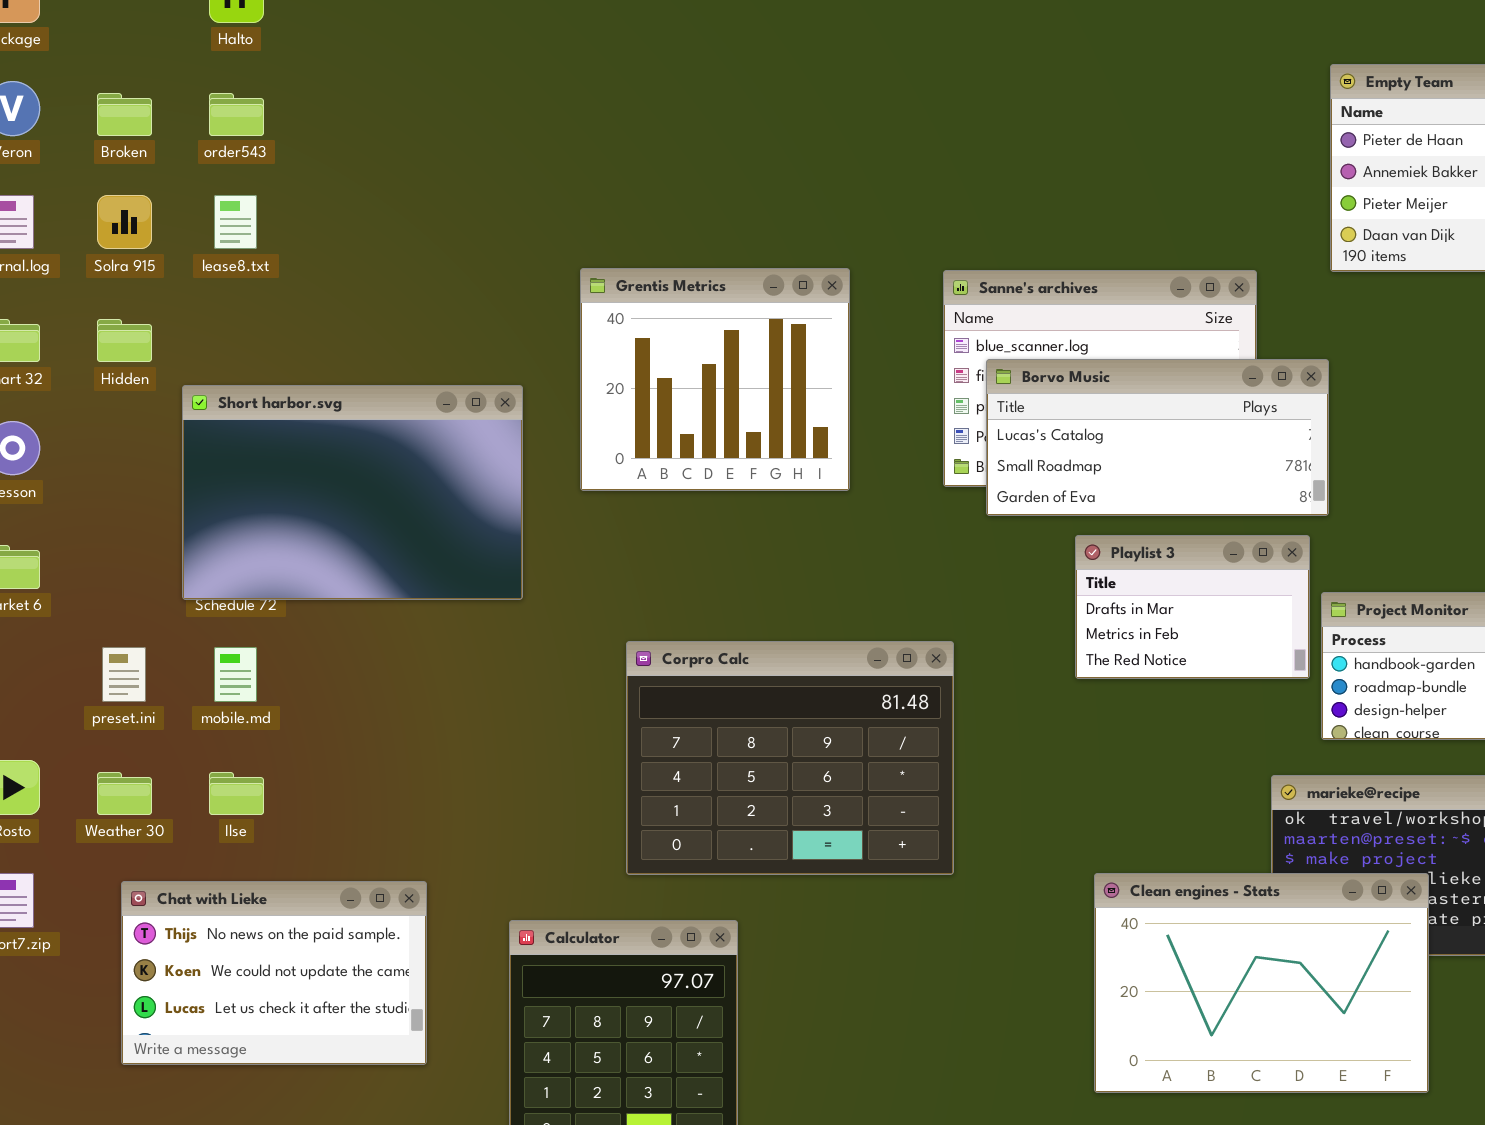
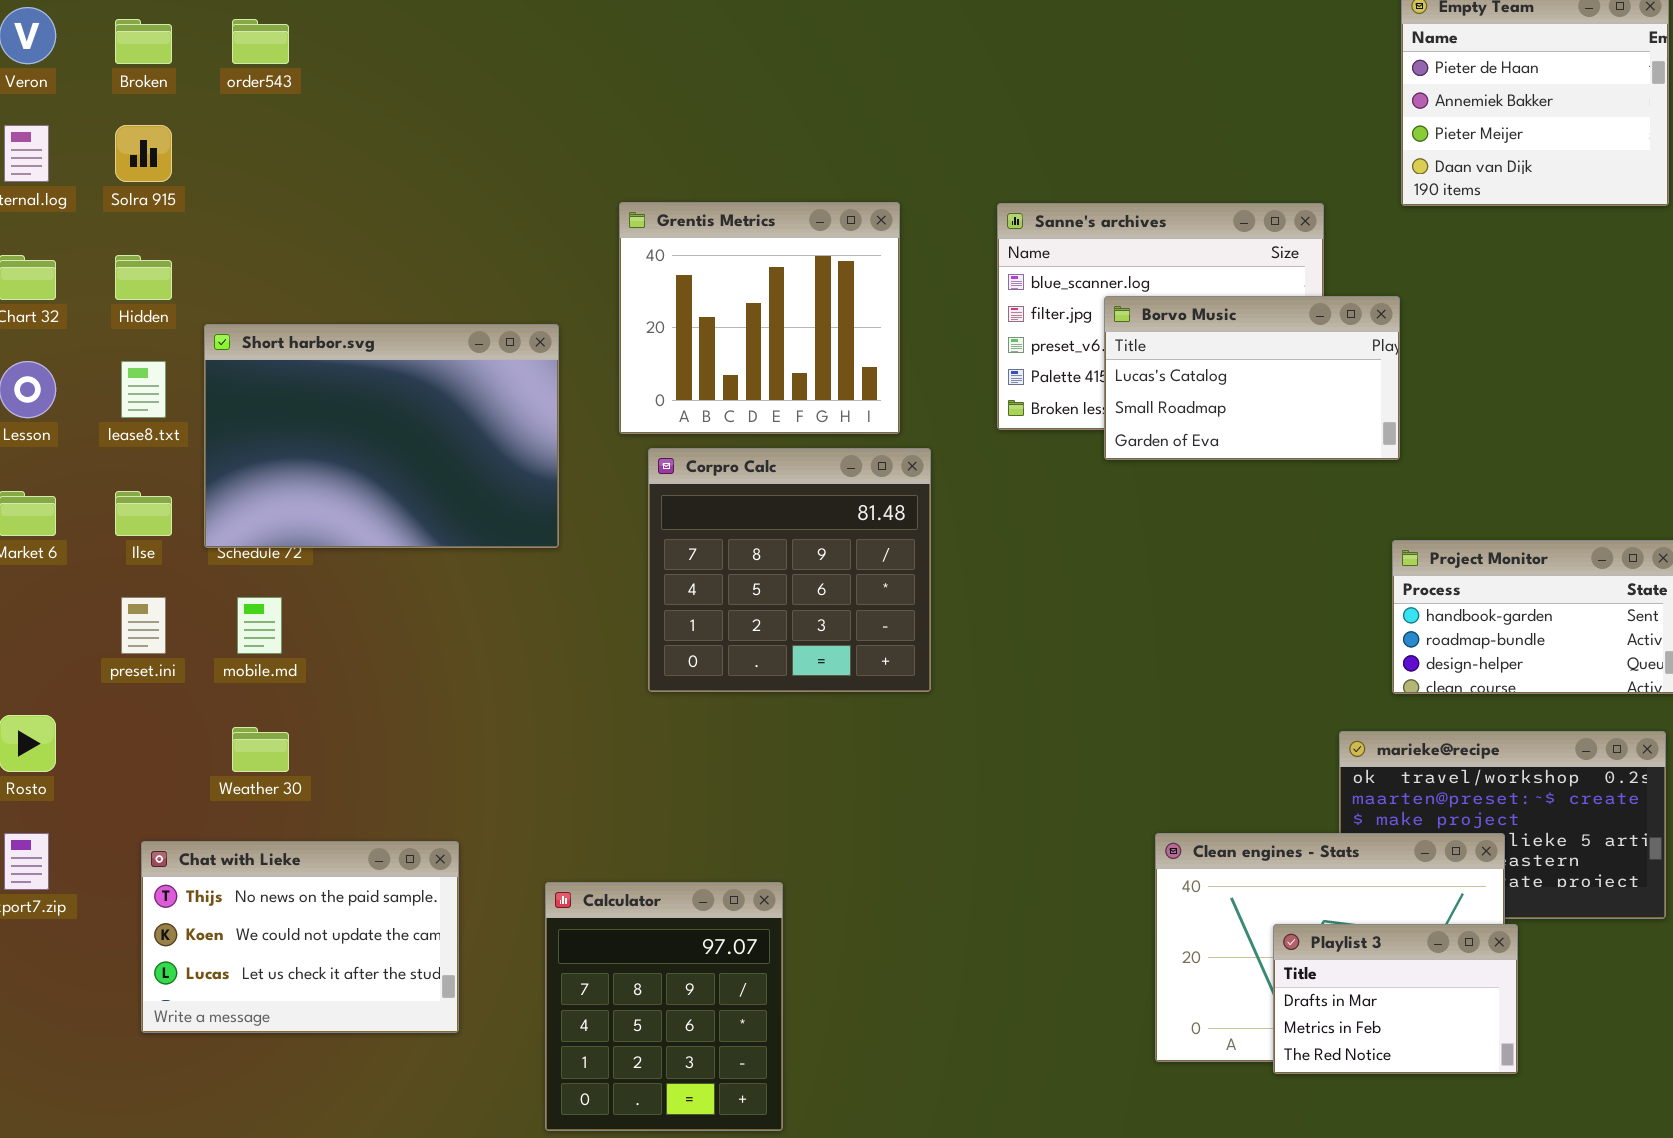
lease8.txt: [214,195,257,249] -> [121,361,166,418], moved
Borvo Music: [986,359,1329,516] -> [1104,296,1400,460], resized
Playlist 3: [1075,535,1310,679] -> [1273,924,1518,1074], moved
Corpro Calc: [626,641,954,875] -> [648,448,931,692], moved, resized
Weather 30: [97,772,152,815] -> [232,727,289,772], moved
Ilse: [209,772,264,815] -> [115,491,172,536], moved

